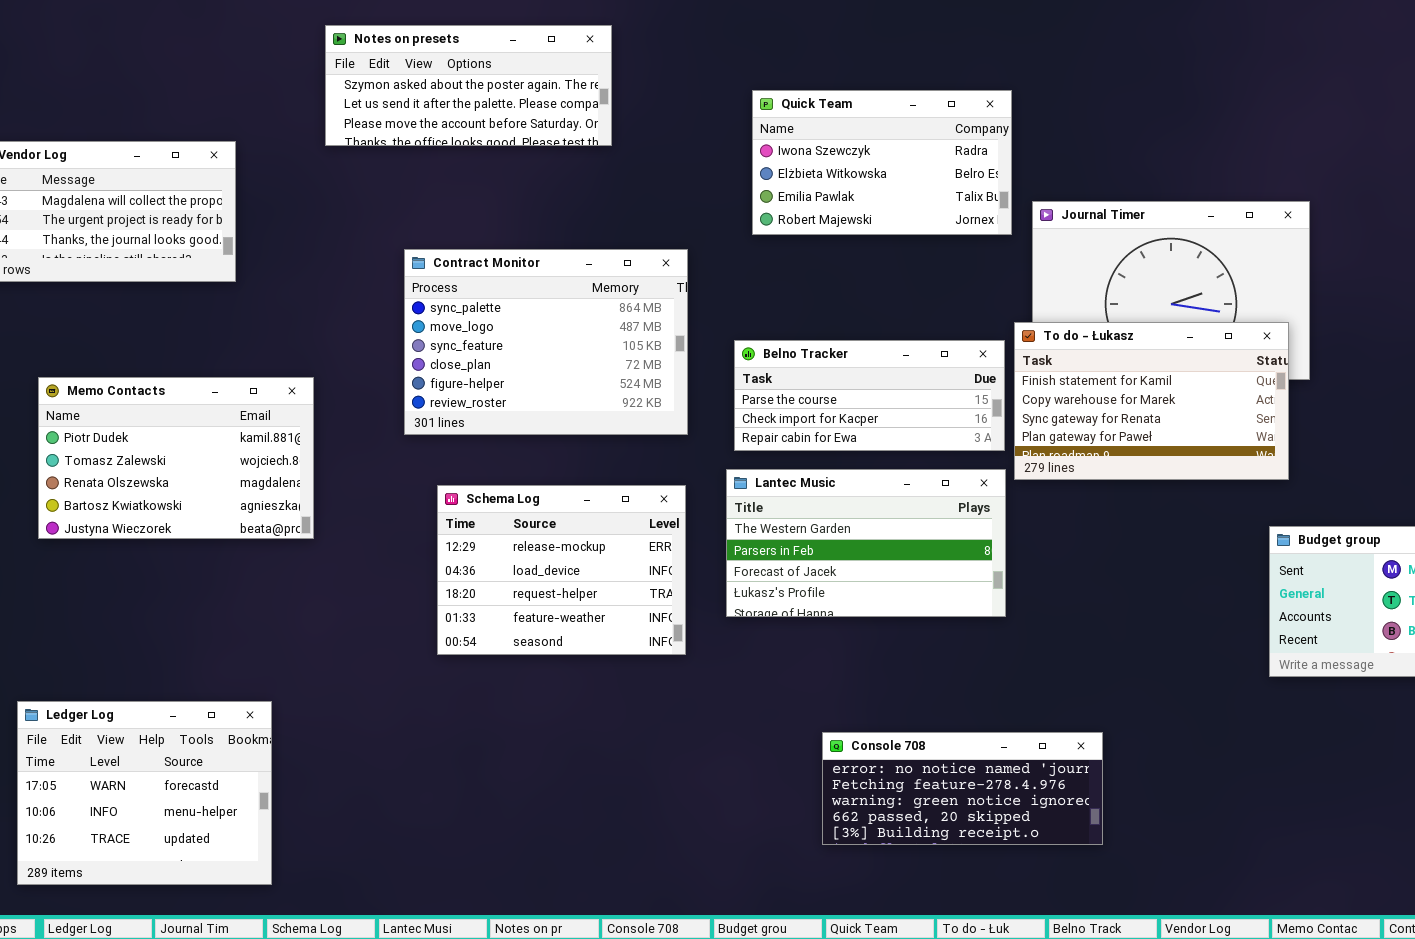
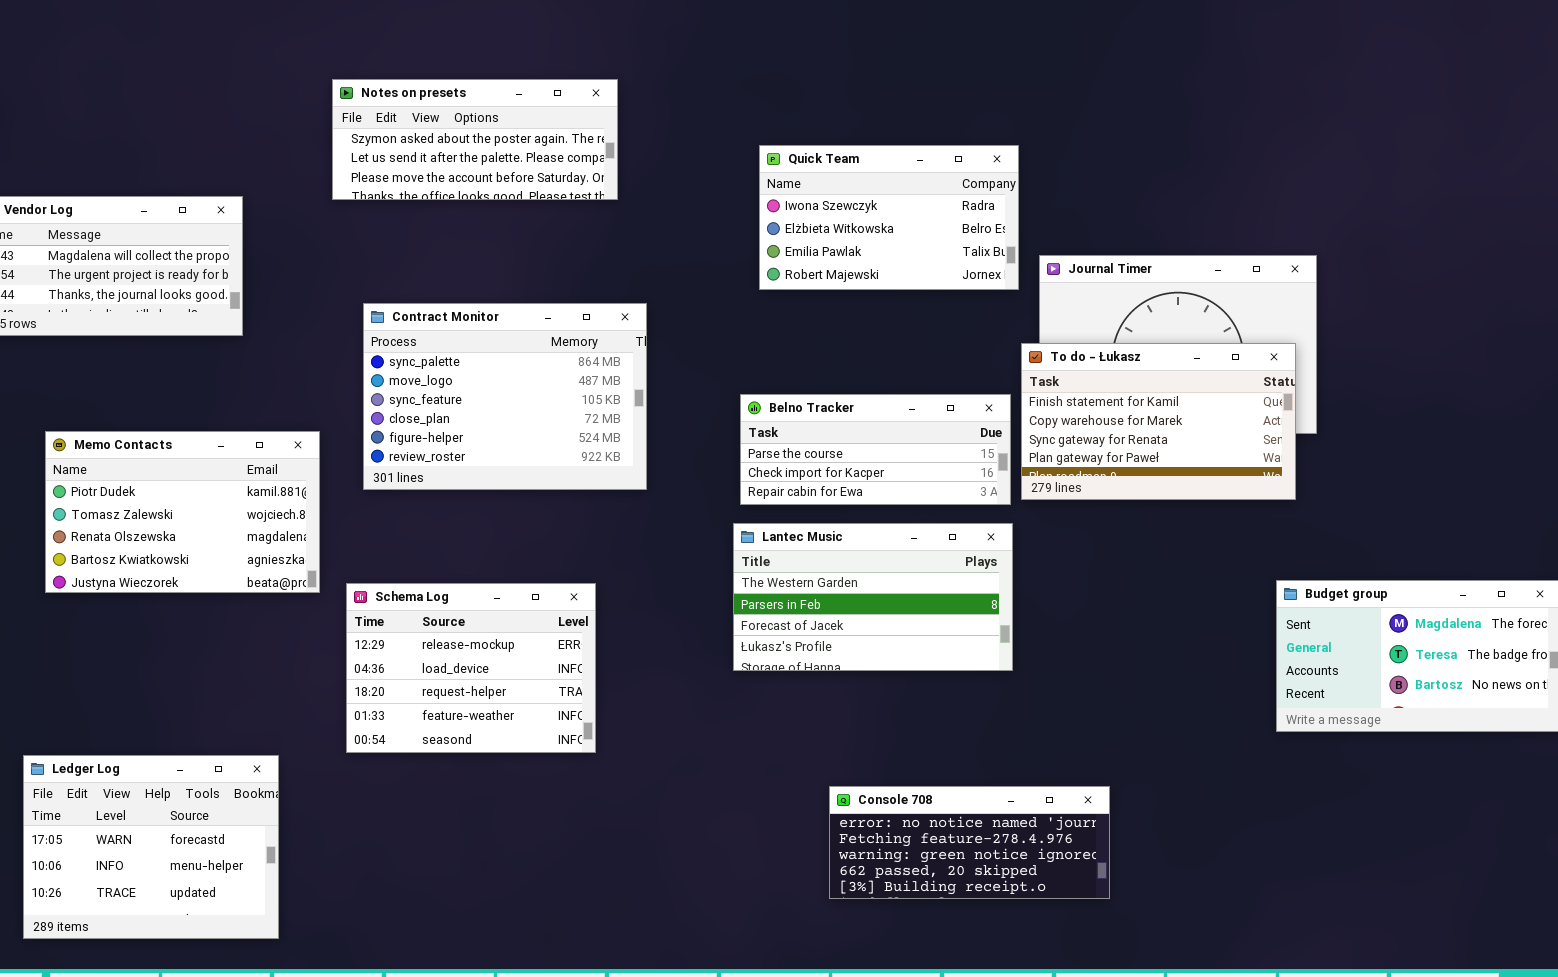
Contract Monitor: [404,249,688,435] -> [363,303,647,490], moved
To do - Łukasz: [1014,322,1289,480] -> [1021,343,1296,500], moved
Schema Log: [437,485,686,655] -> [346,583,596,753], moved

